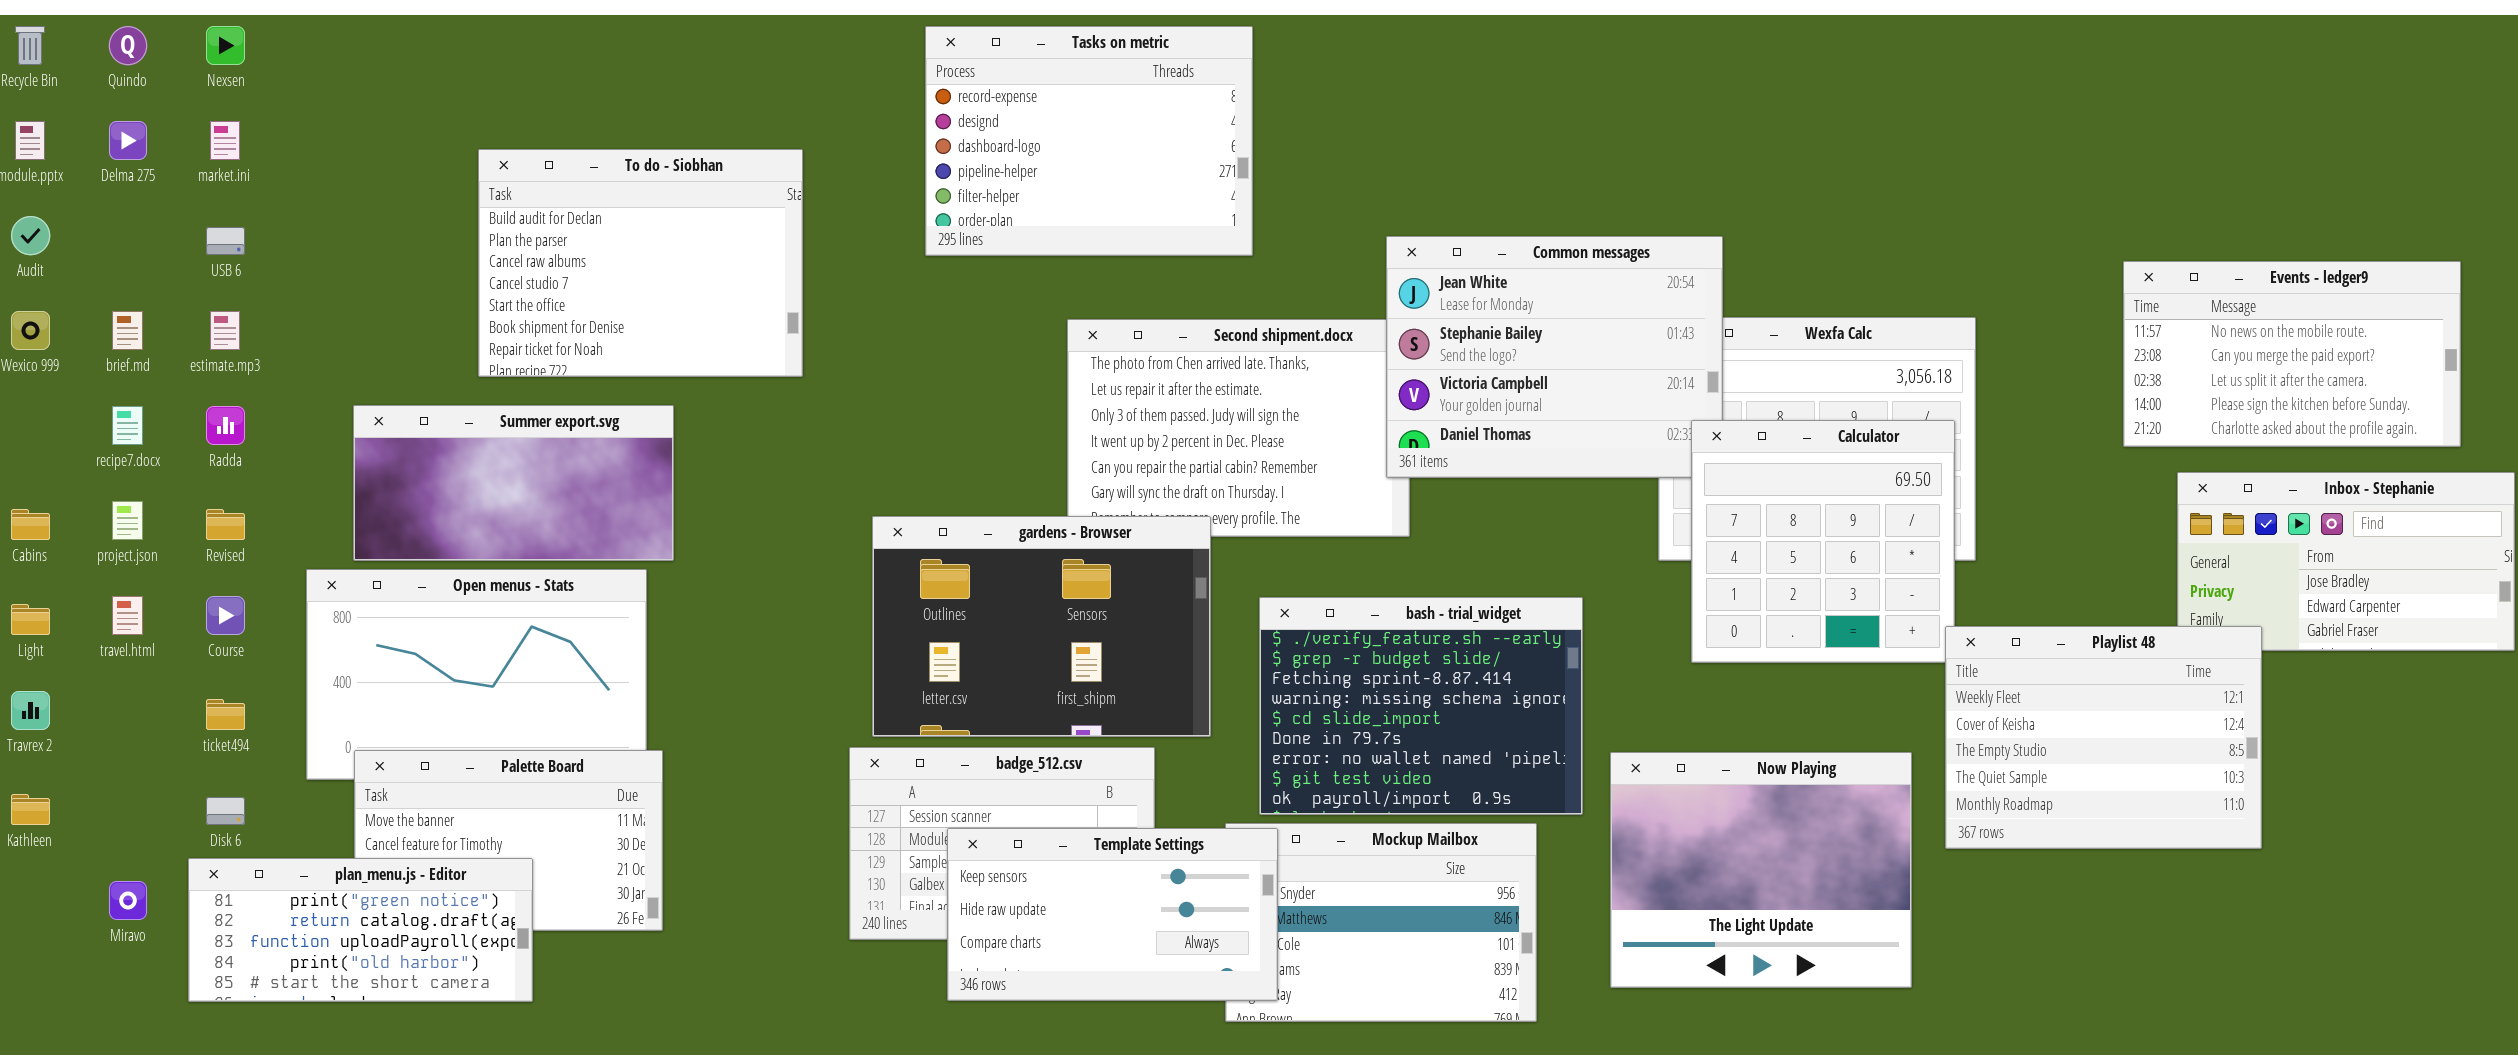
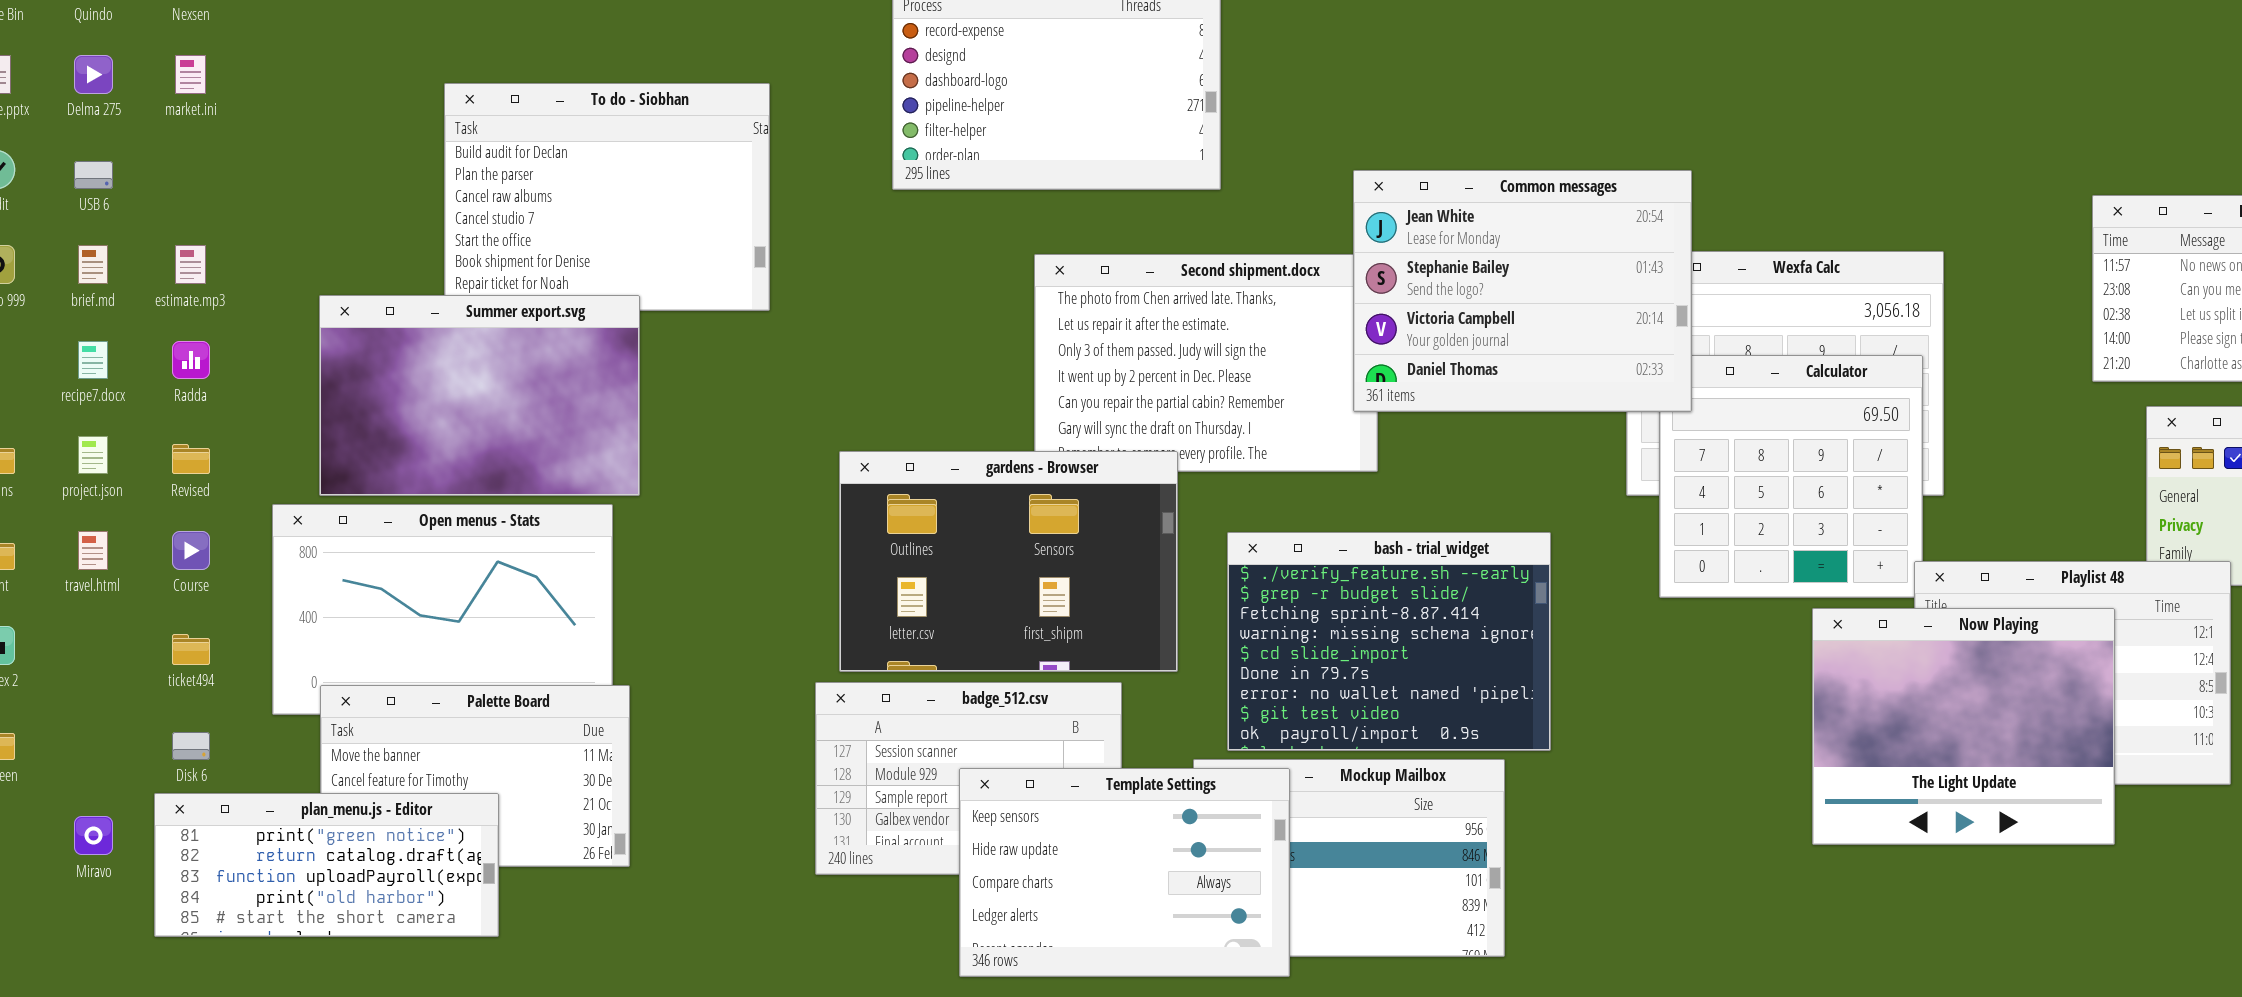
USB 6: [206,227,245,255] -> [74,161,113,189], moved
Common messages: [1386,236,1723,478] -> [1353,170,1692,412], raised
Summer export.svg: [353,405,674,561] -> [319,295,640,496], resized
Now Playing: [1610,752,1912,988] -> [1812,608,2115,845], moved
Template Settings: [947,828,1278,1001] -> [959,768,1290,977], moved, resized

